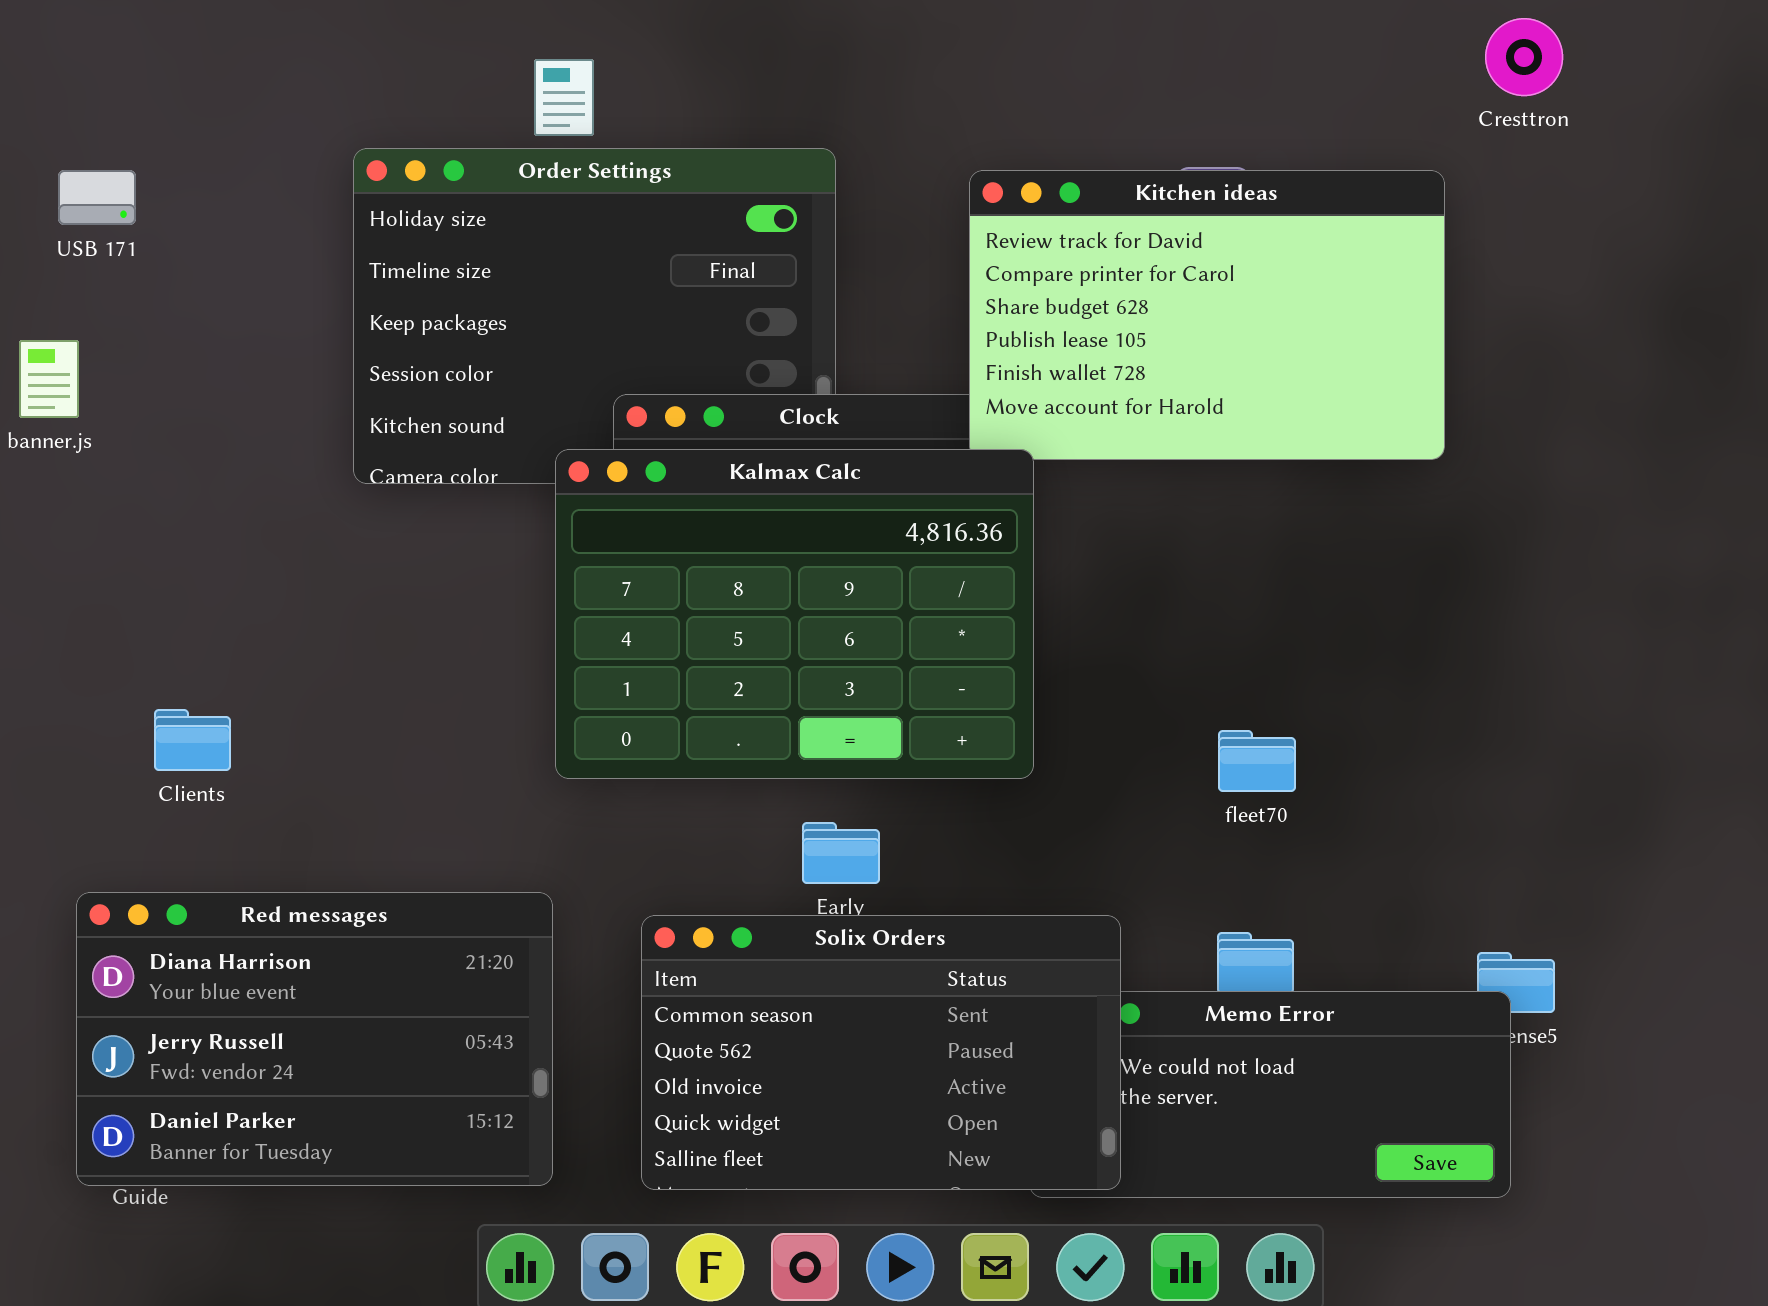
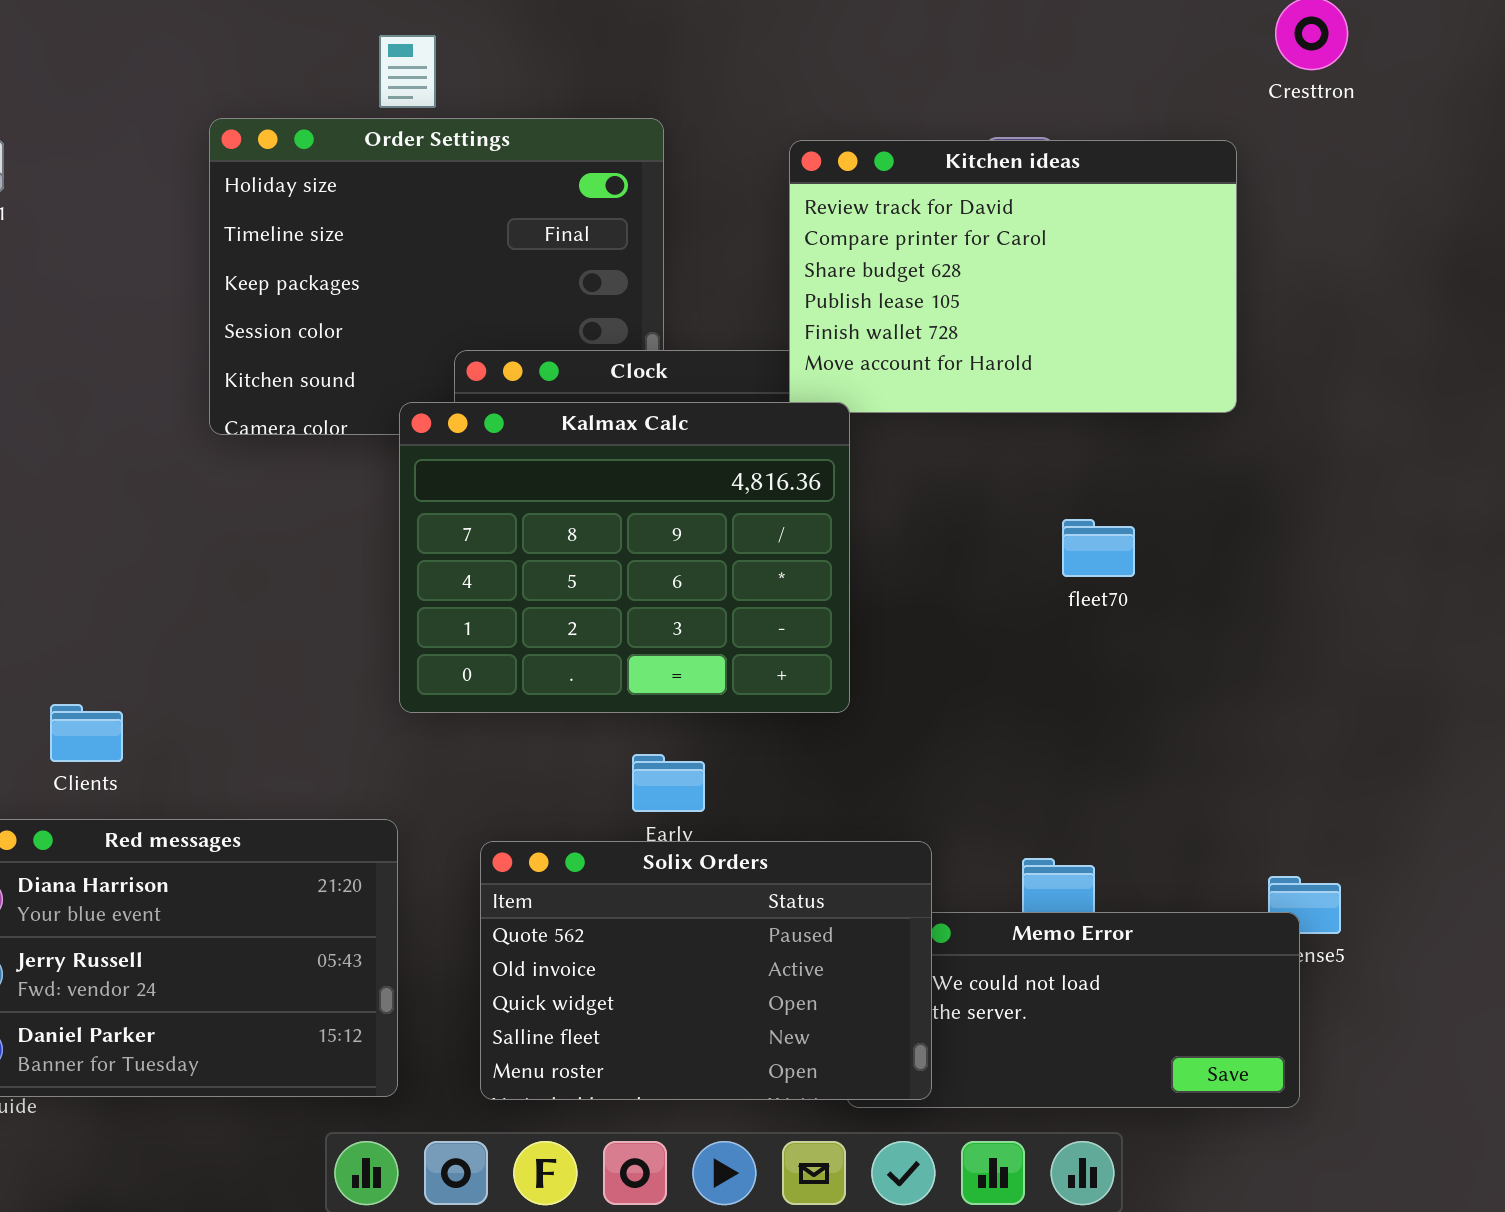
Clients: [154,709,231,771] -> [50,704,123,762], moved
fleet70: [1218,730,1296,792] -> [1062,519,1135,577], moved
Solix Orders: [641,915,1121,1190] -> [480,841,932,1100], scrolled down 1 row

